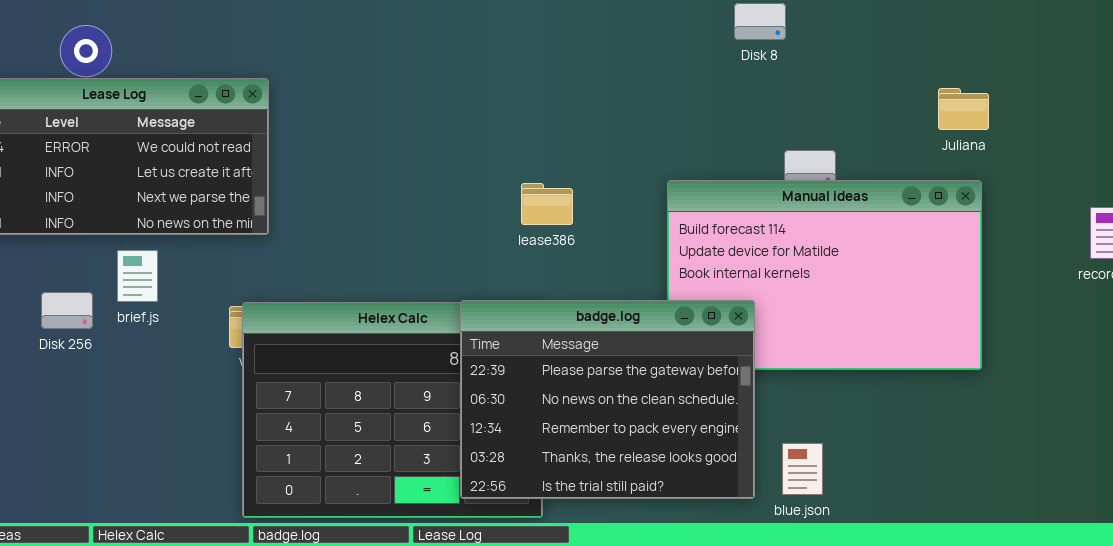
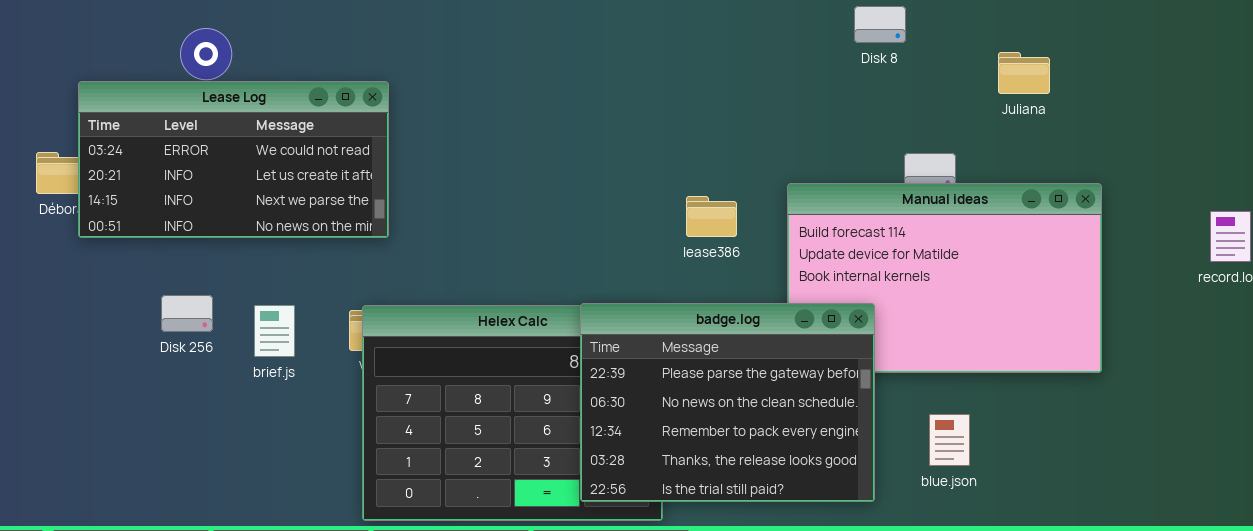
Juliana: [938,88,989,130] -> [998,52,1050,94], moved
lease386: [521,183,573,225] -> [686,196,737,237], moved
brief.js: [117,250,158,302] -> [254,305,295,357], moved
blue.json: [782,443,823,495] -> [929,414,970,466], moved

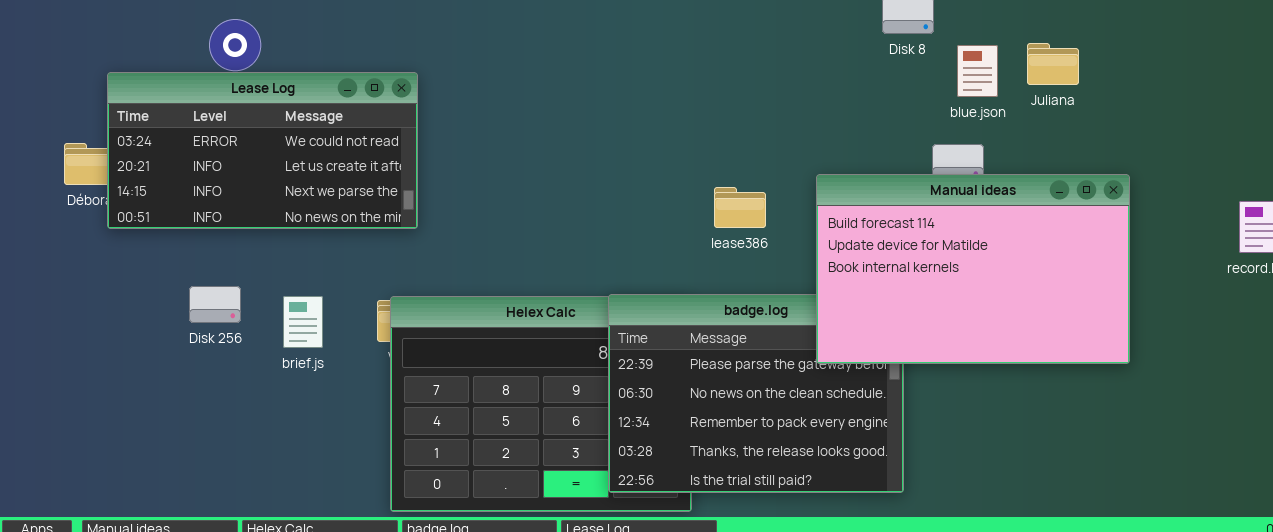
Manual ideas: [787,183,1102,373] -> [816,174,1130,364], raised
blue.json: [929,414,970,466] -> [957,45,998,97], moved

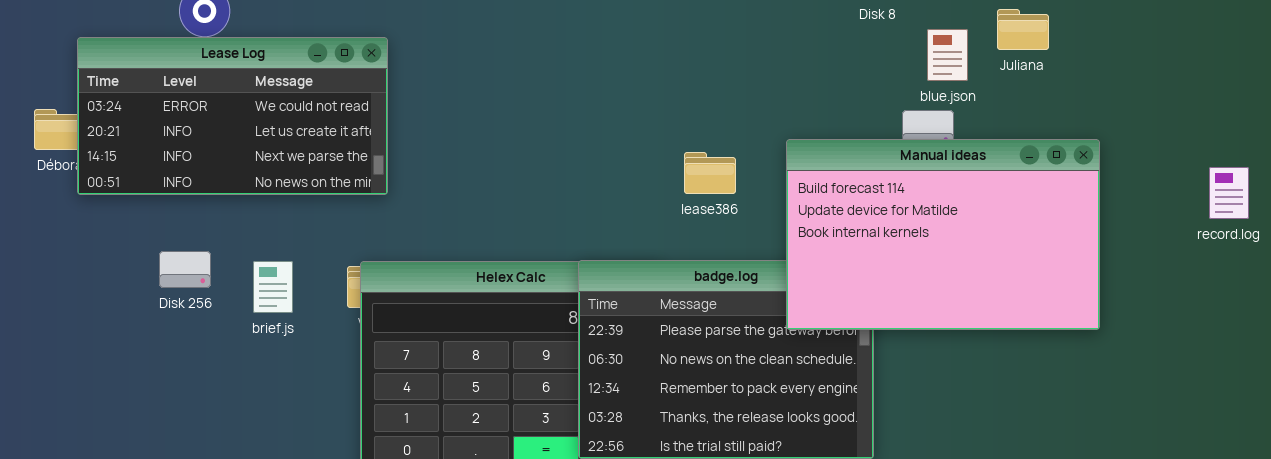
blue.json: [957,45,998,97] -> [927,29,968,81], moved

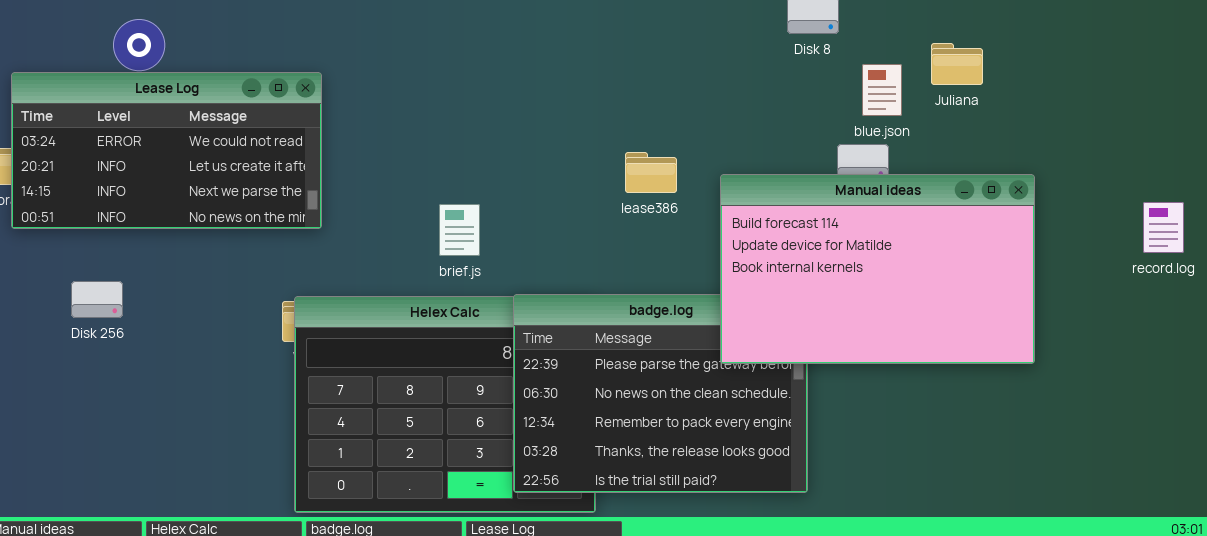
lease386: [684,152,736,194] -> [625,152,677,193], moved
Disk 256: [159,251,211,288] -> [71,281,123,318], moved
brief.js: [253,261,293,313] -> [439,204,480,256], moved

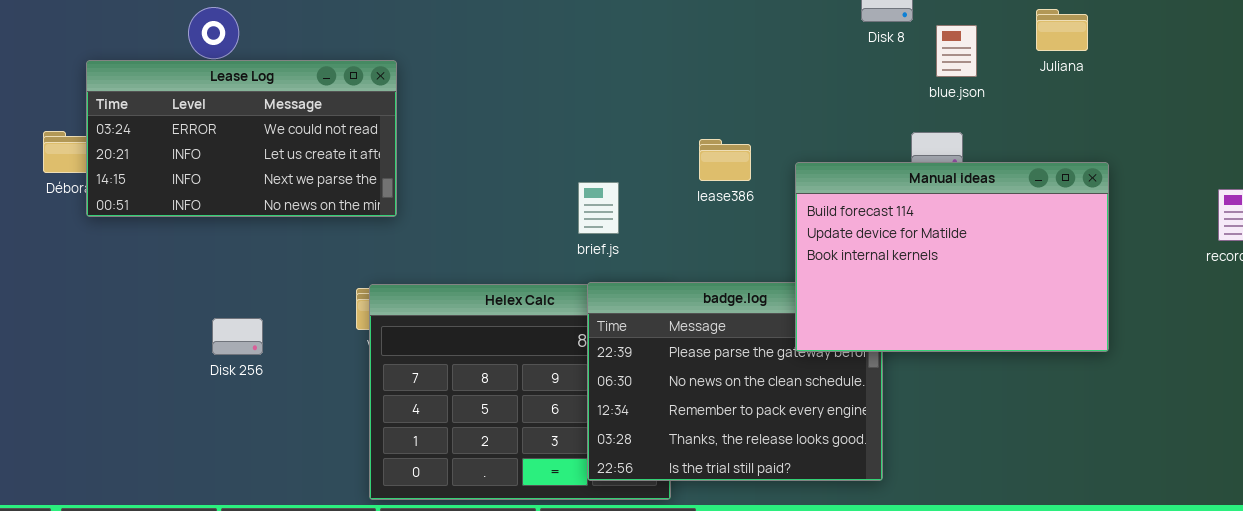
Juliana: [931,43,983,85] -> [1036,9,1088,51], moved
blue.json: [862,64,902,116] -> [936,25,977,77], moved
brief.js: [439,204,480,256] -> [578,182,619,234], moved
Disk 256: [71,281,123,318] -> [212,318,263,355], moved

